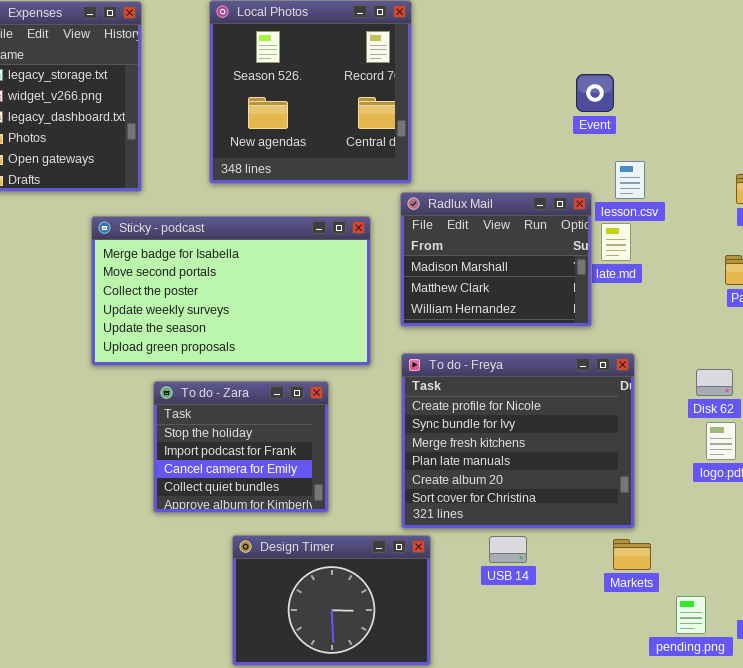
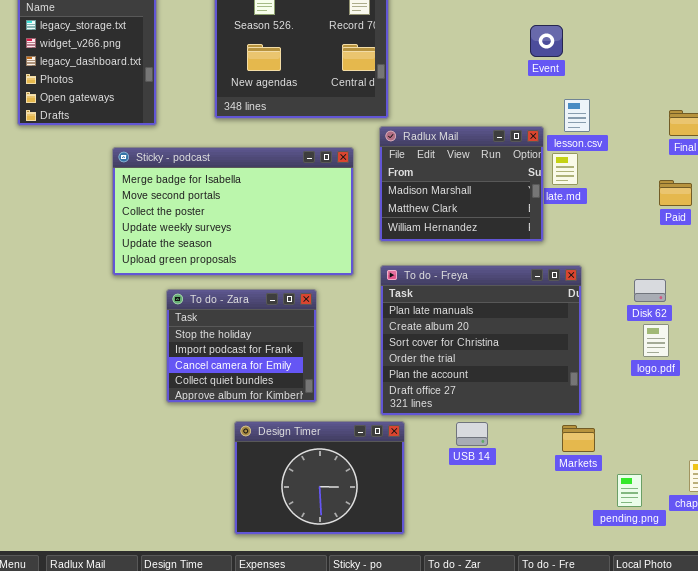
To do - Freya: [401,353,635,529] -> [380,265,582,416], scrolled down 3 rows

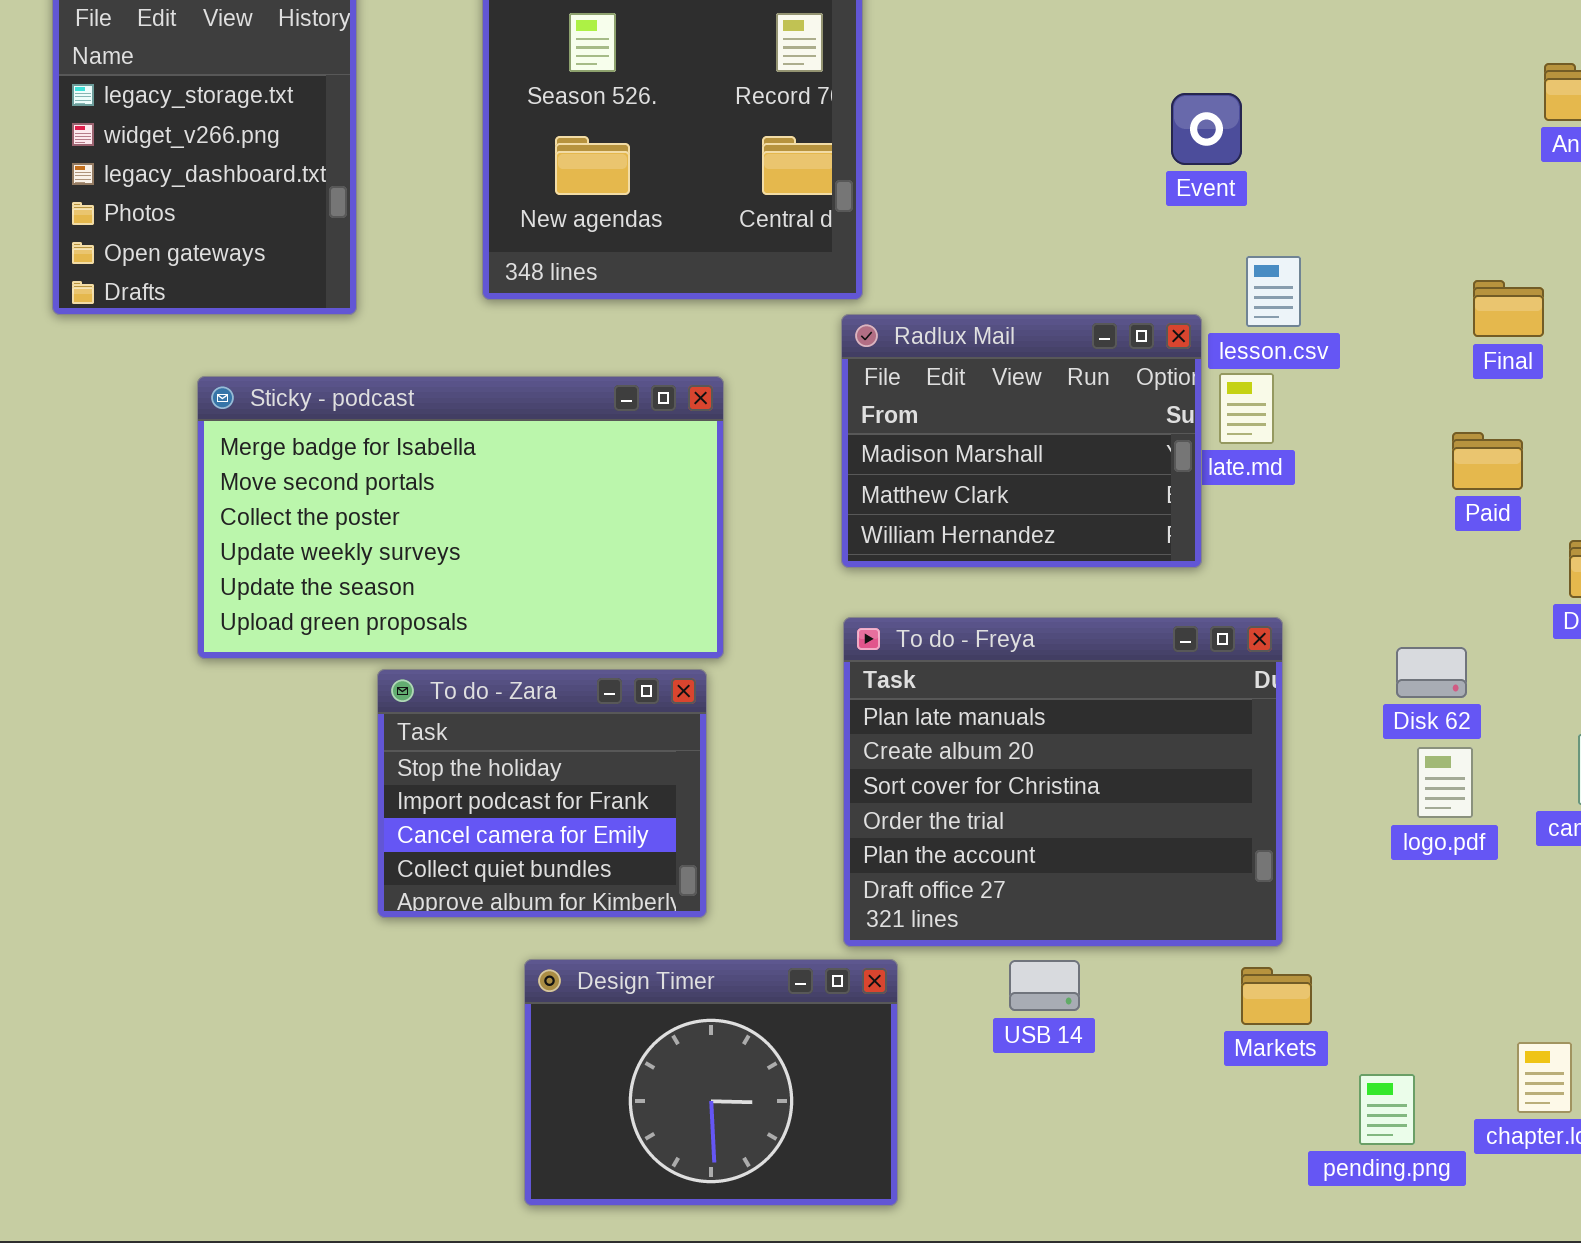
Sticky - podcast: [112,147,354,276] -> [197,376,724,659], moved

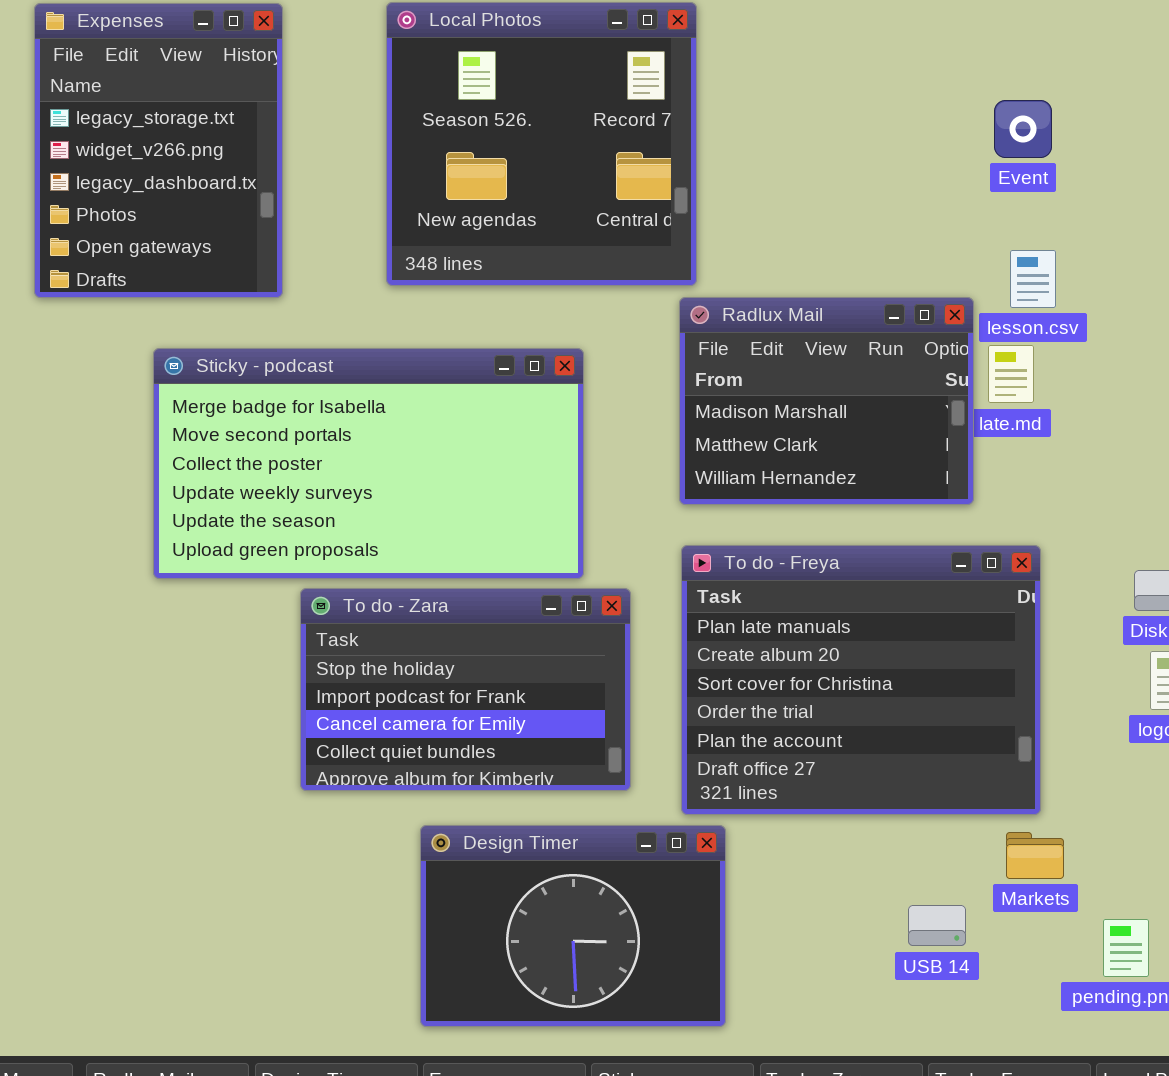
Event: [1171,93,1242,165] -> [994,100,1052,158], moved
To do - Zara: [377,669,707,918] -> [300,588,631,791], resized
USB 14: [1009,960,1080,1011] -> [908,905,966,946], moved

